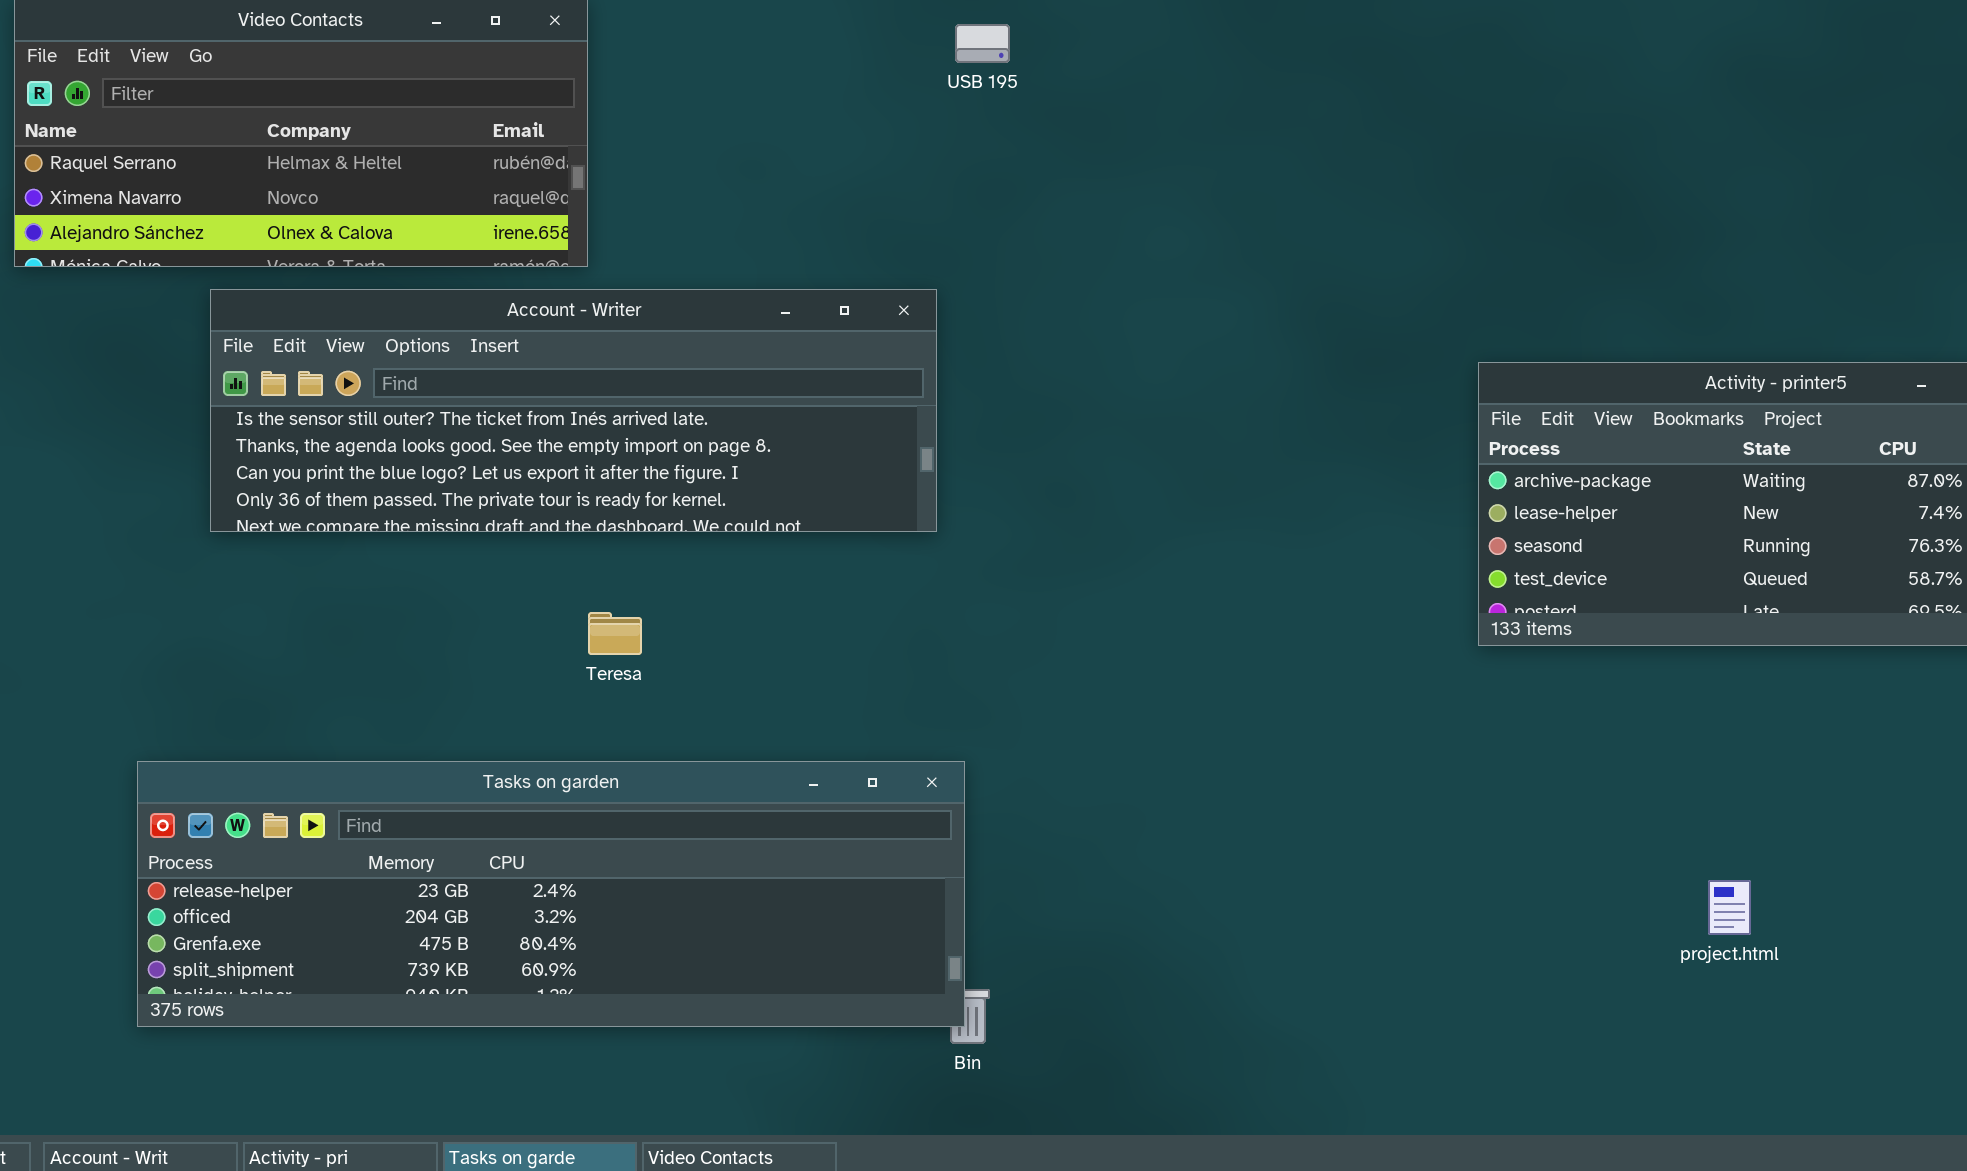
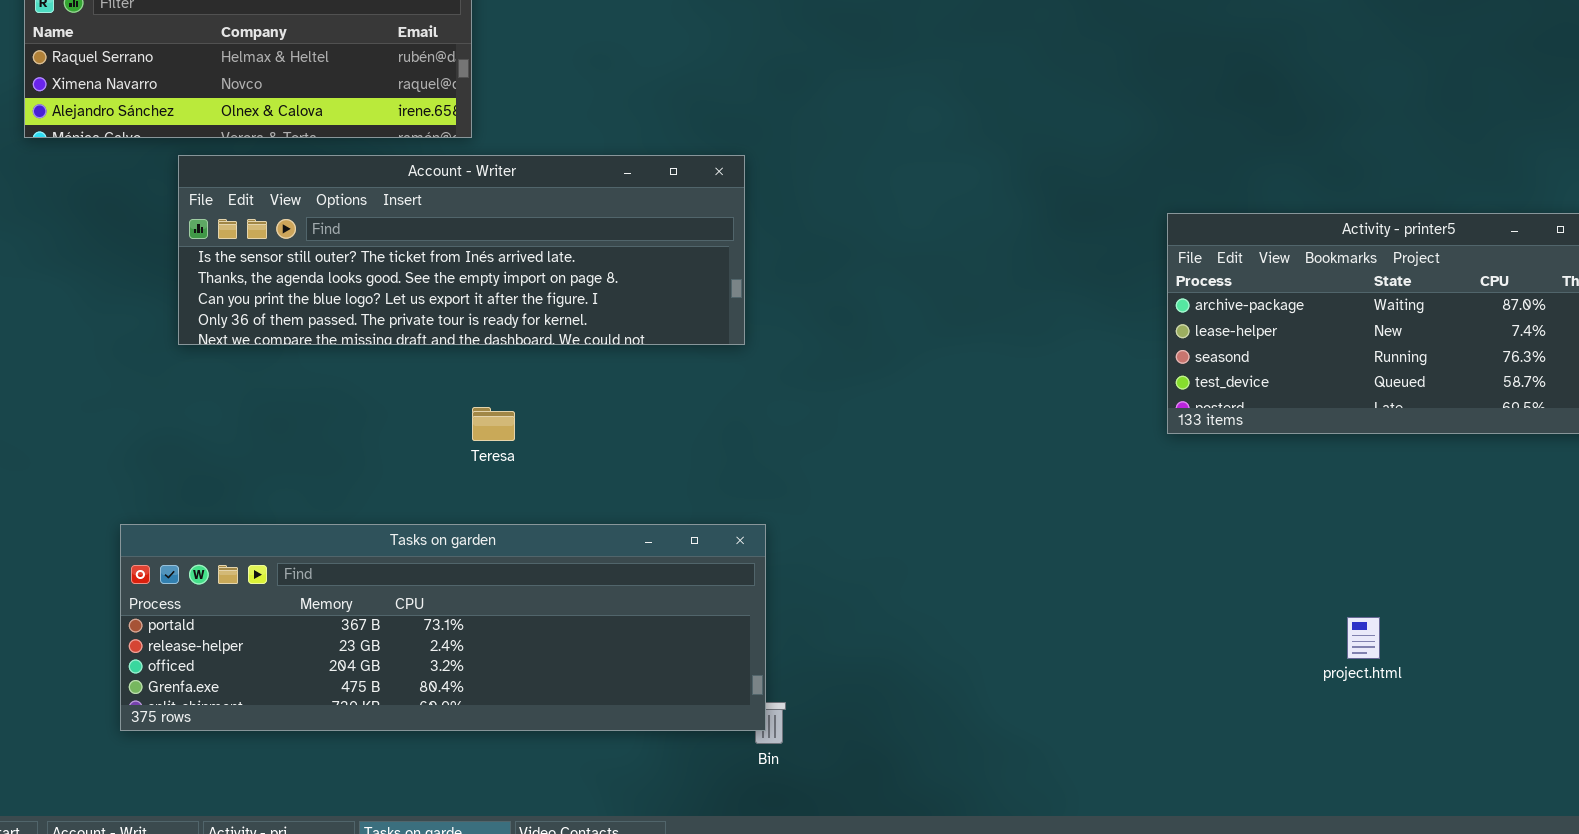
Tasks on garden: [137,761,965,1027] -> [120,524,766,731], scrolled up 1 row

